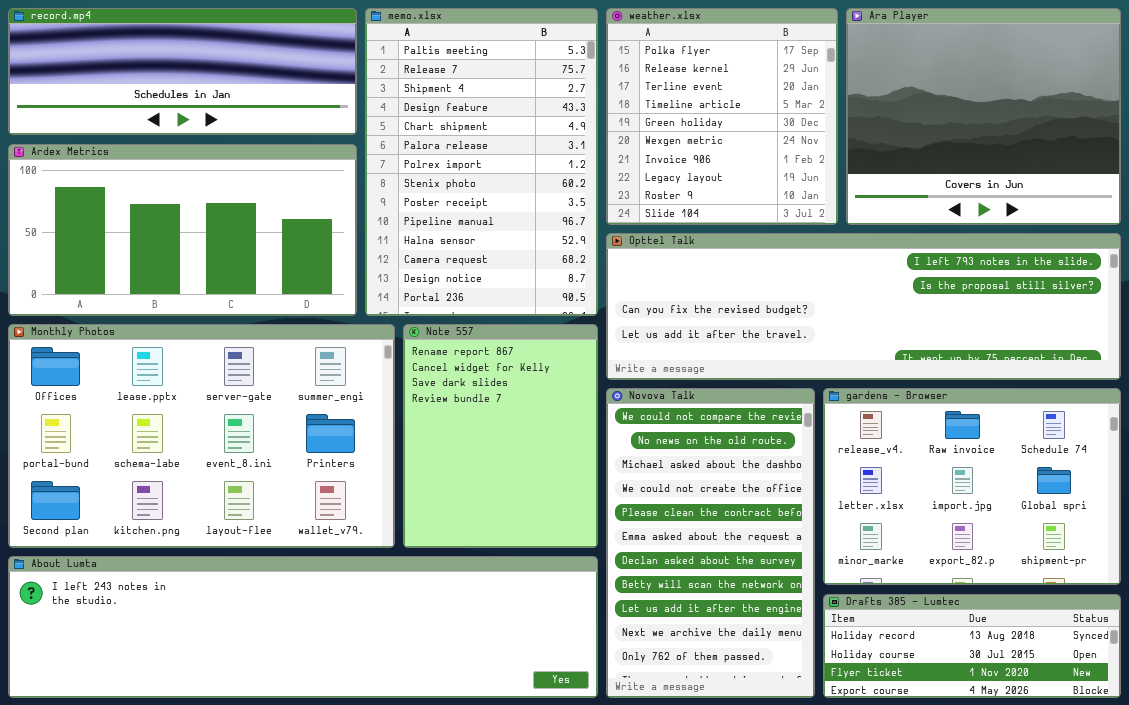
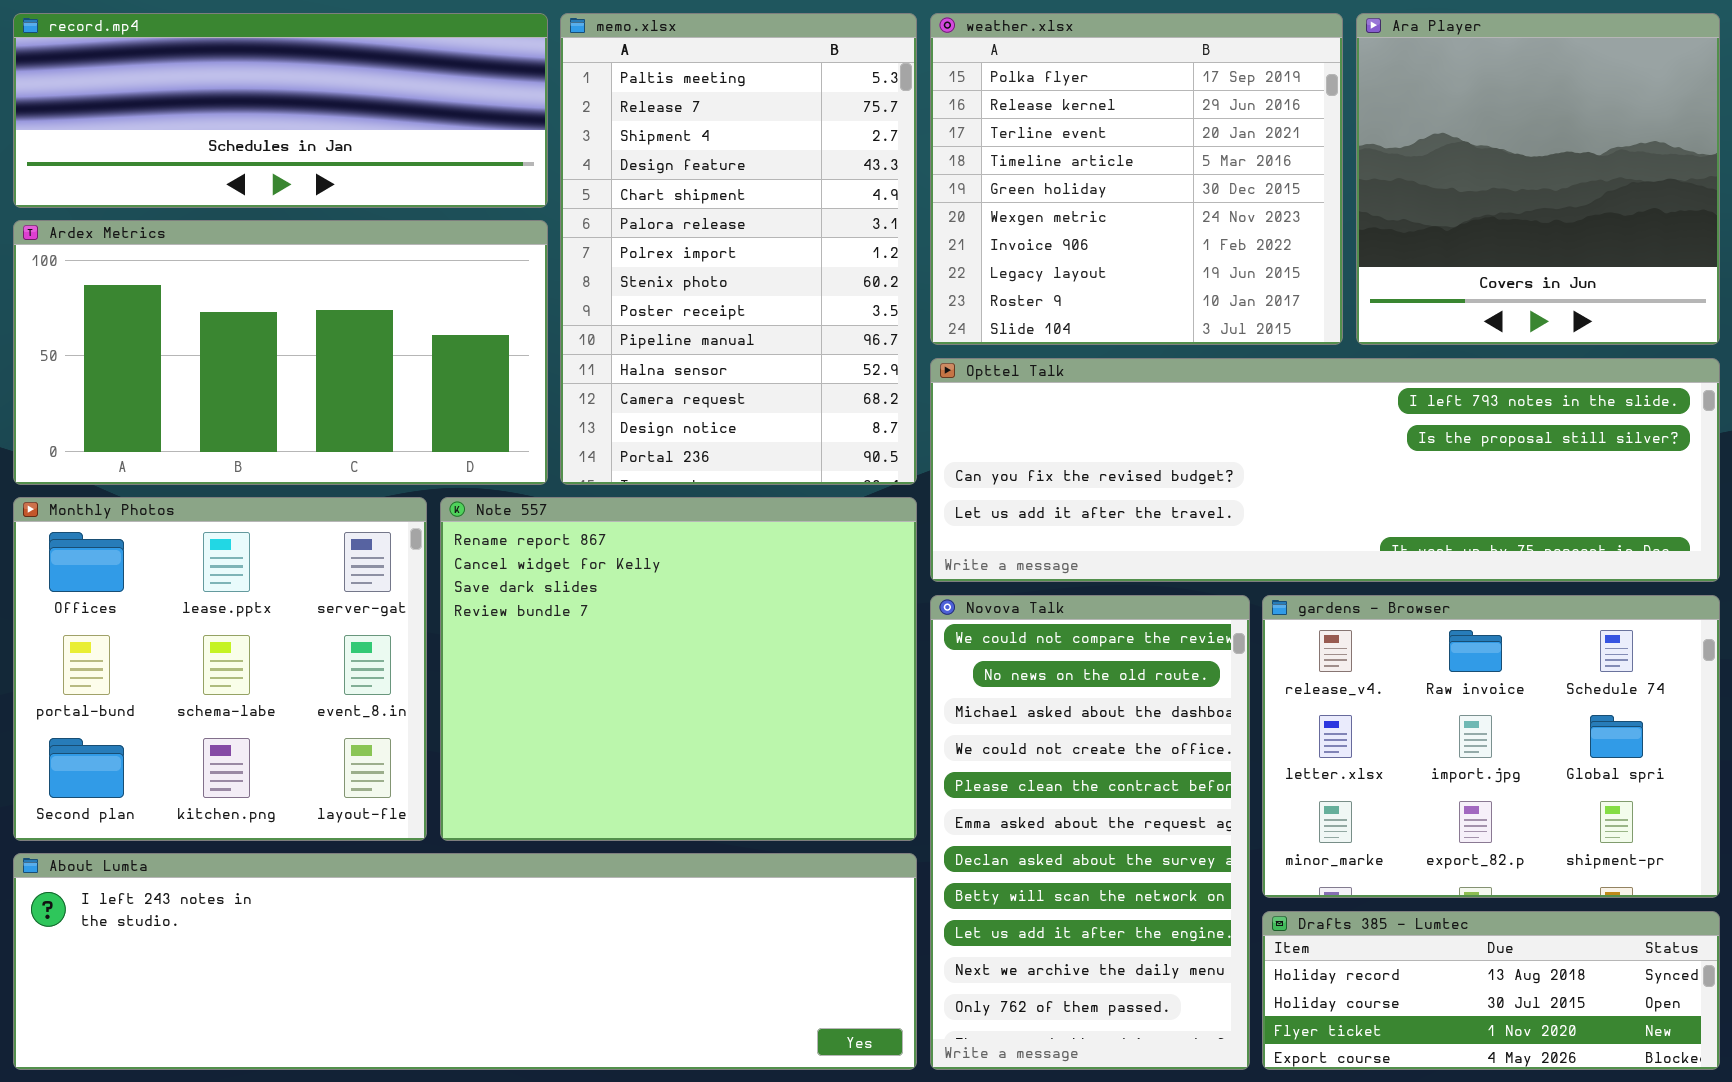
weather.xlsx: [606,8,838,225] -> [930,13,1343,345], resized
Ara Player: [846,8,1121,225] -> [1356,13,1720,345], resized
Monthly Photos: [8,324,395,548] -> [13,497,427,841], resized
Note 557: [403,324,598,548] -> [440,497,917,841], resized

